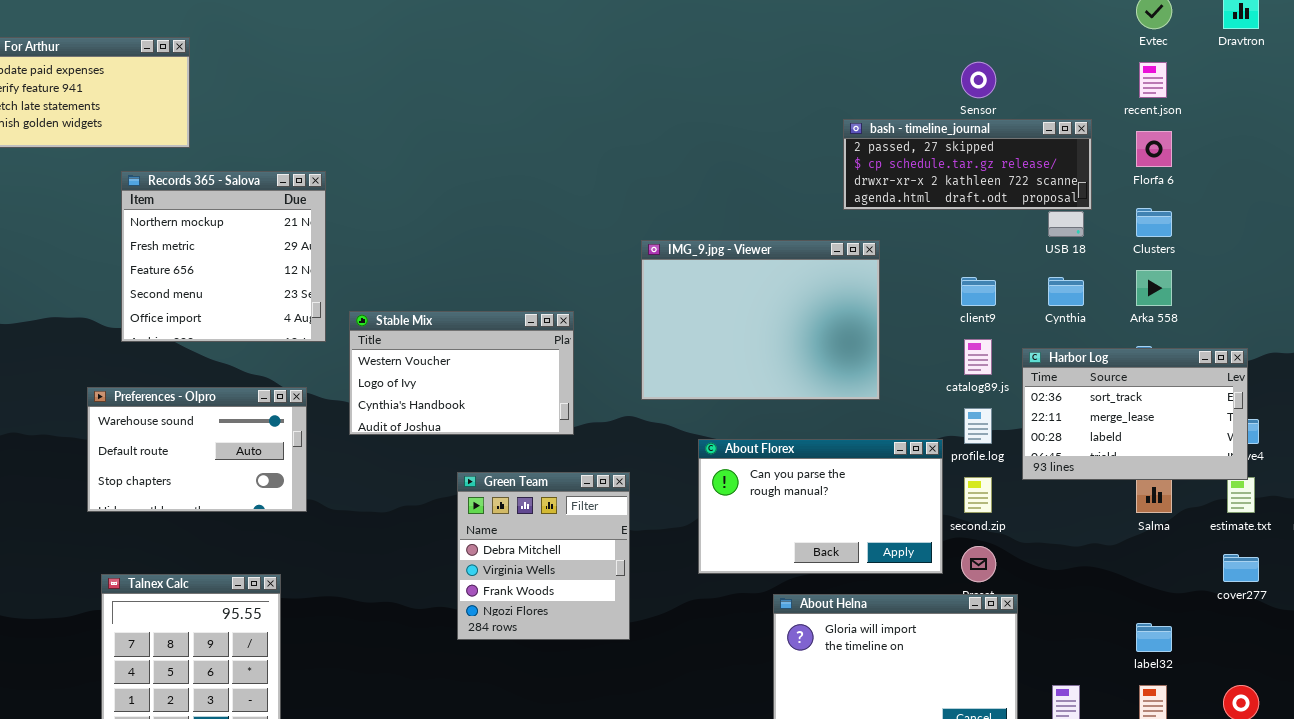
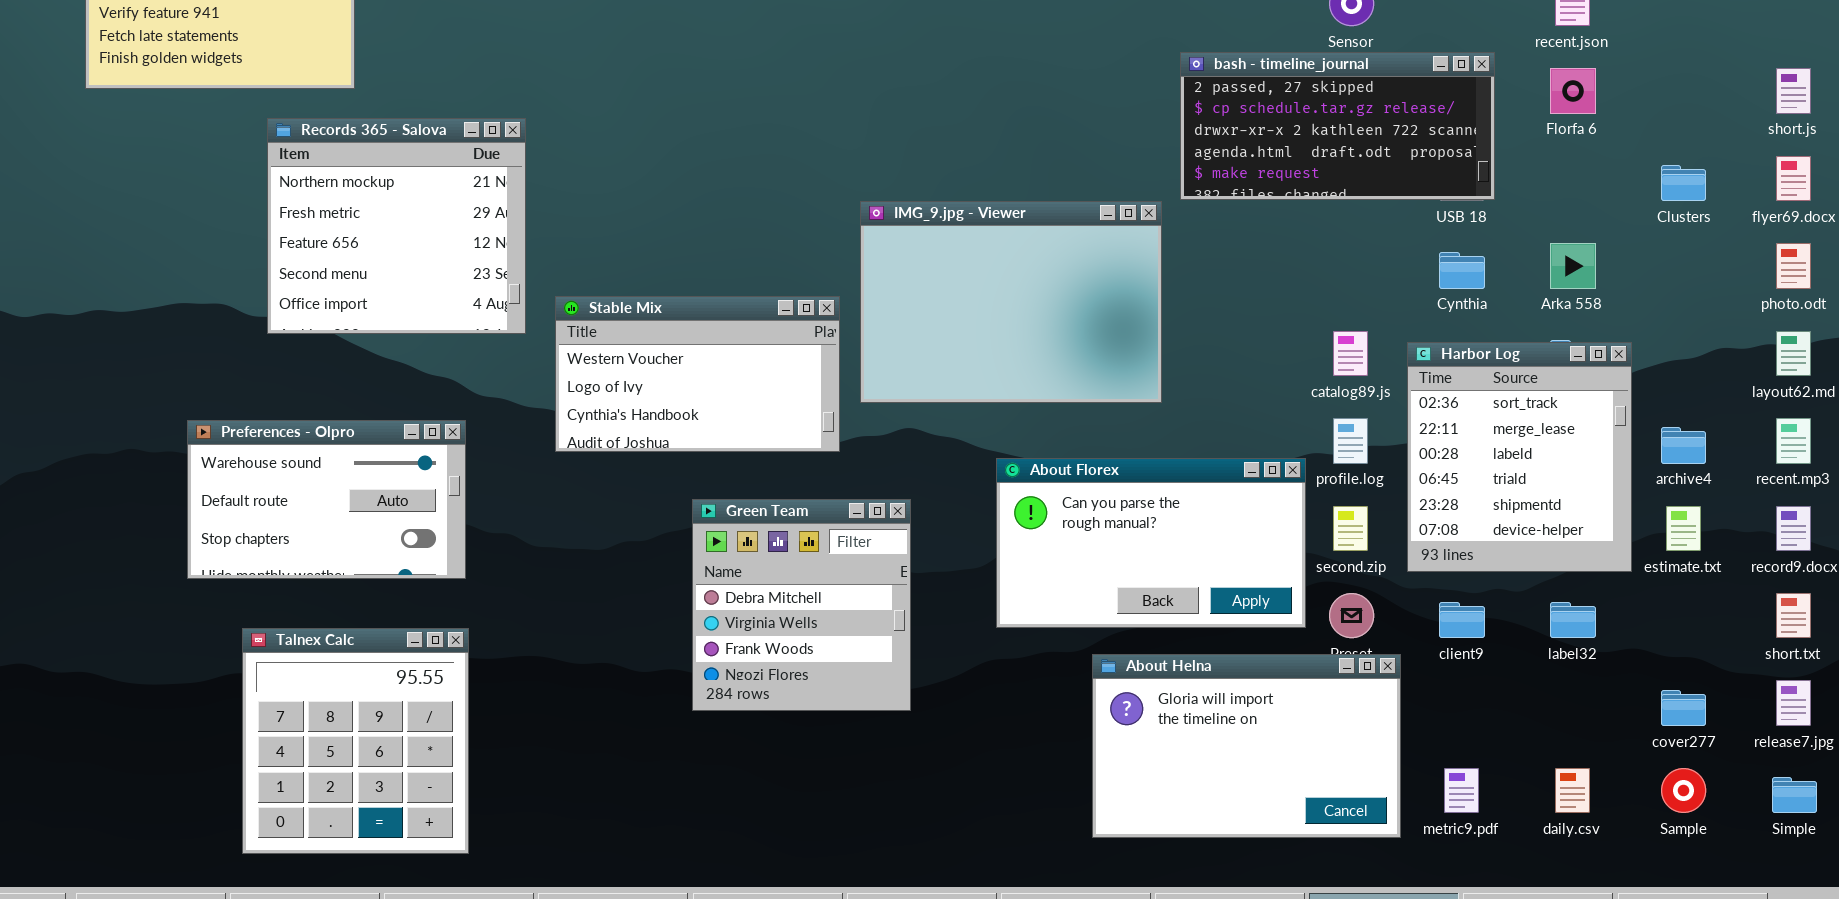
bash - timeline_journal: [843,119,1092,210] -> [1180,52,1495,200], resized
Clusters: [1136,208,1172,237] -> [1661,165,1706,201], moved
IMG_9.jpg - Viewer: [641,240,880,400] -> [860,201,1162,403], moved
client9: [961,277,996,306] -> [1439,602,1485,638], moved
Harbor Log: [1022,348,1248,480] -> [1407,342,1632,572], resized
Preferences - Olpro: [87,387,307,512] -> [187,420,466,579], moved
cover277: [1223,554,1259,582] -> [1661,690,1706,726], moved
label32: [1136,623,1172,652] -> [1550,602,1596,638], moved

